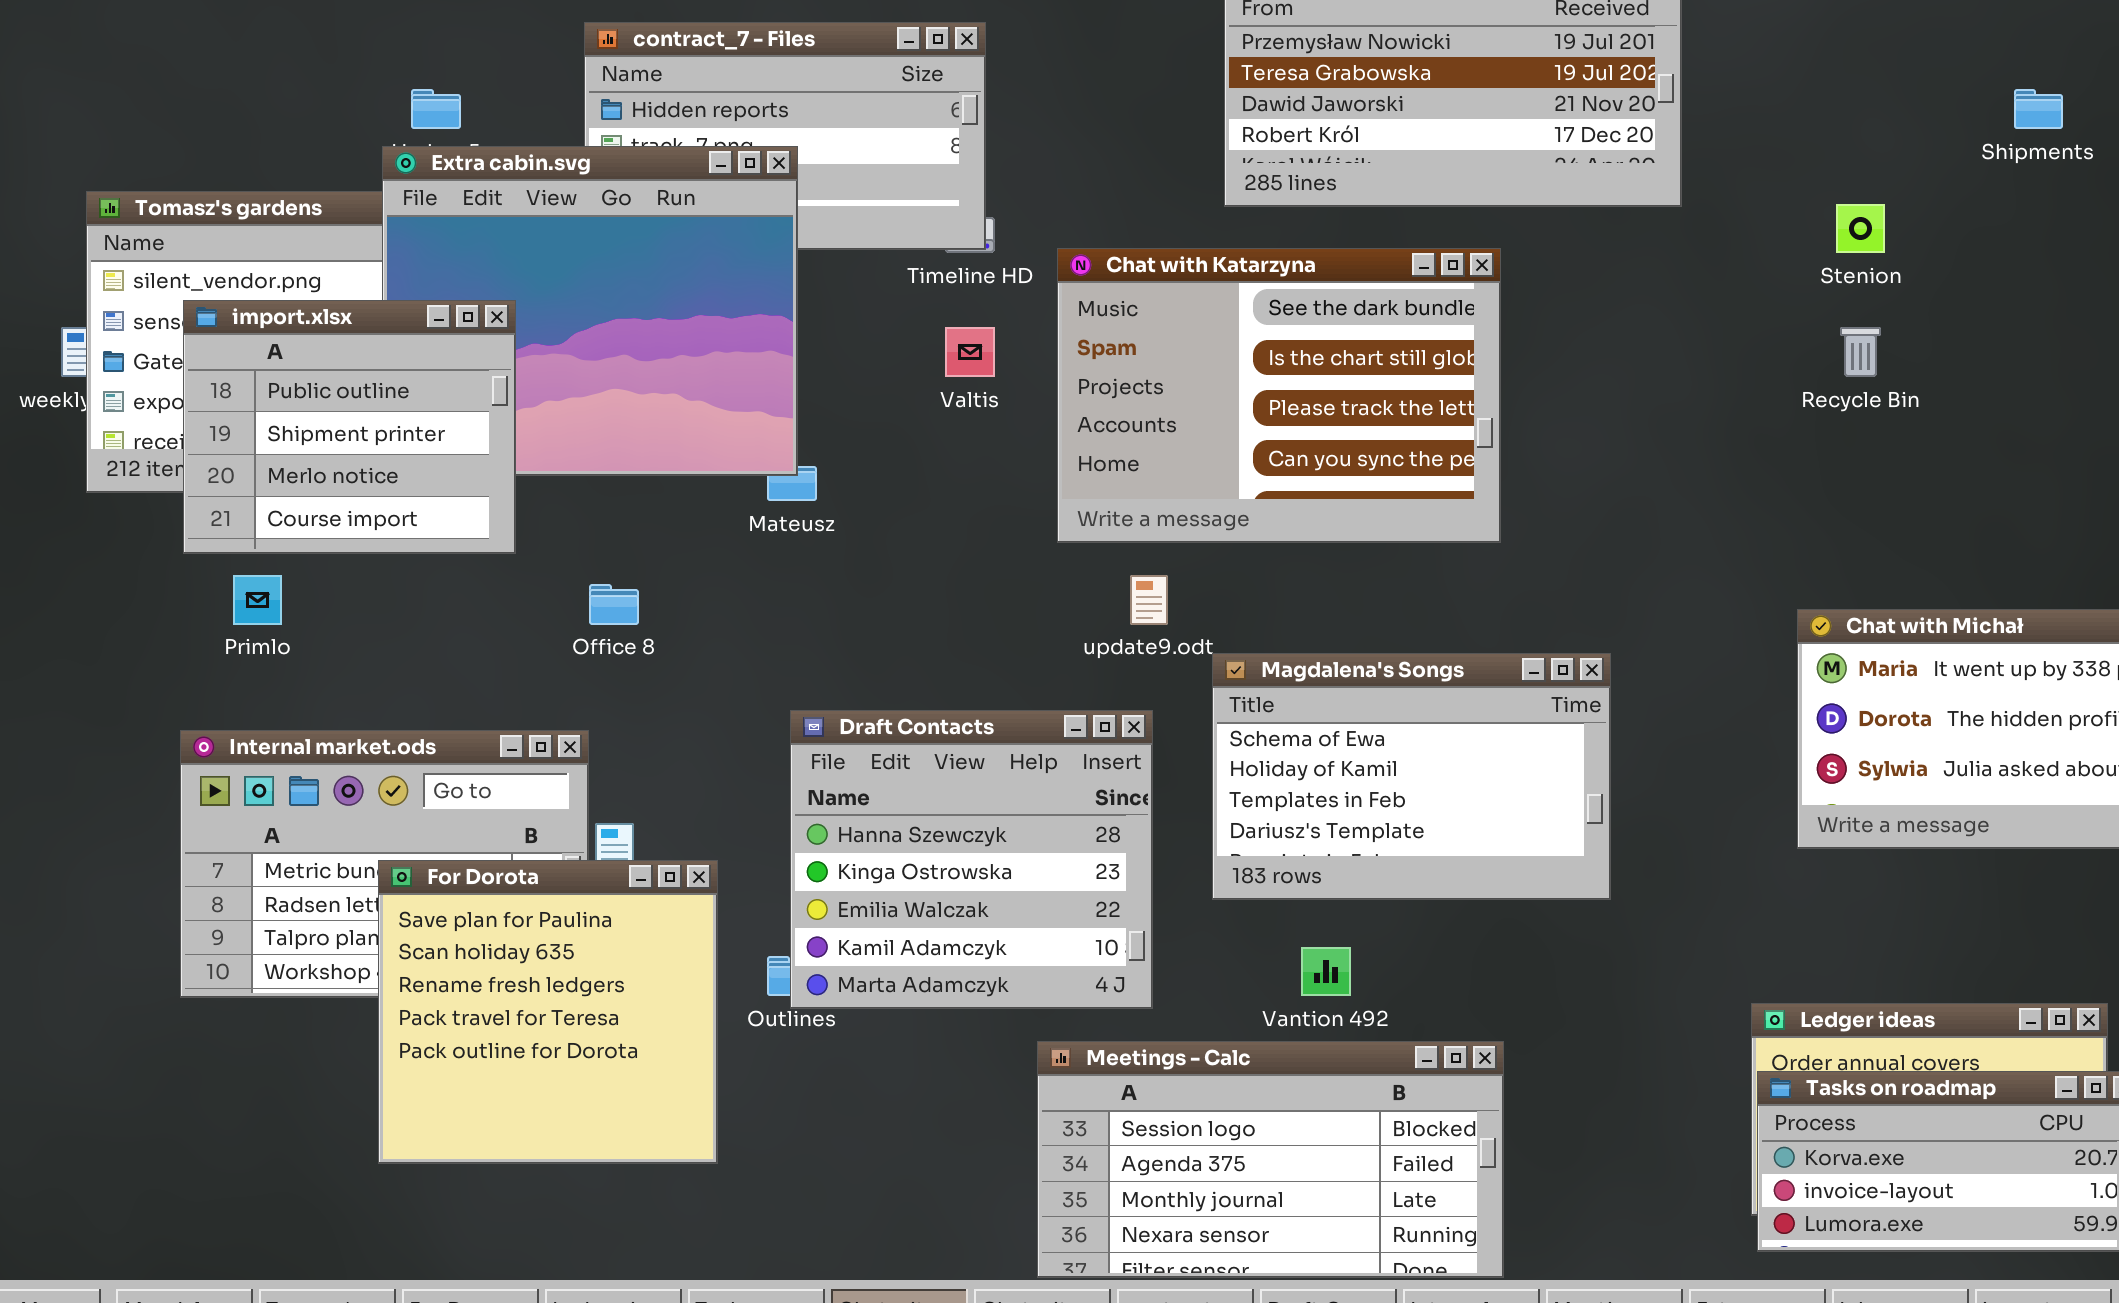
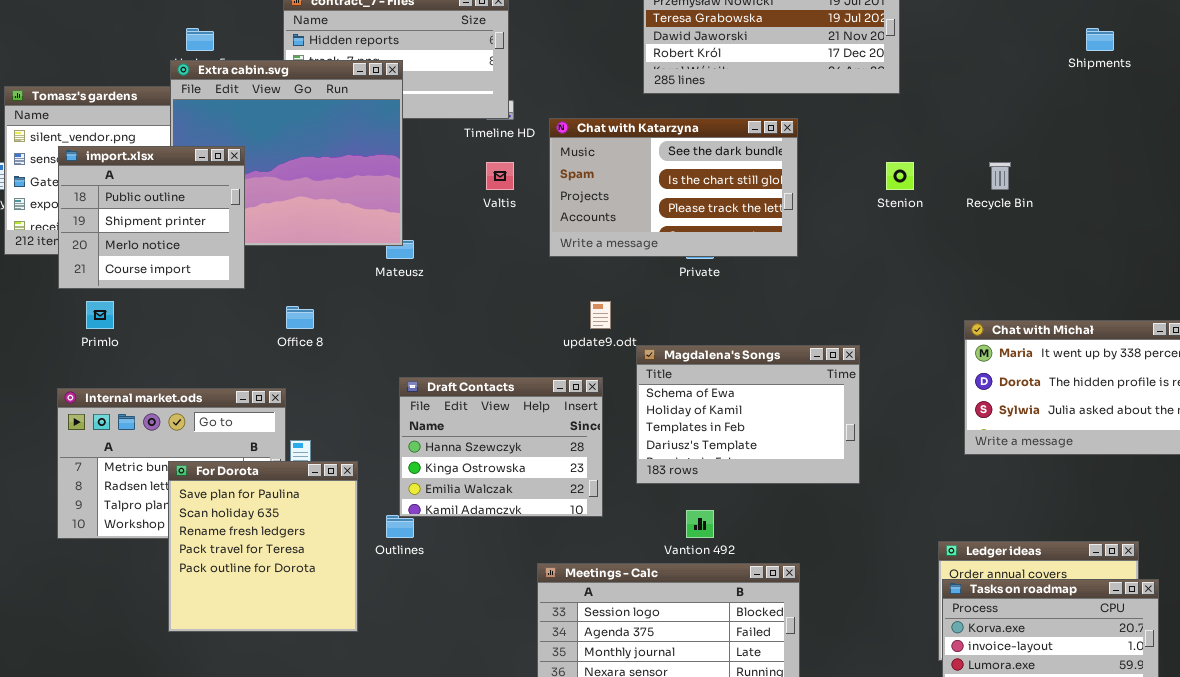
Stenion: [1836,204,1885,253] -> [886,162,914,190], moved
Chat with Katarzyna: [1057,248,1501,543] -> [549,118,798,257], resized
Draft Contacts: [790,710,1153,1009] -> [399,377,603,517], resized

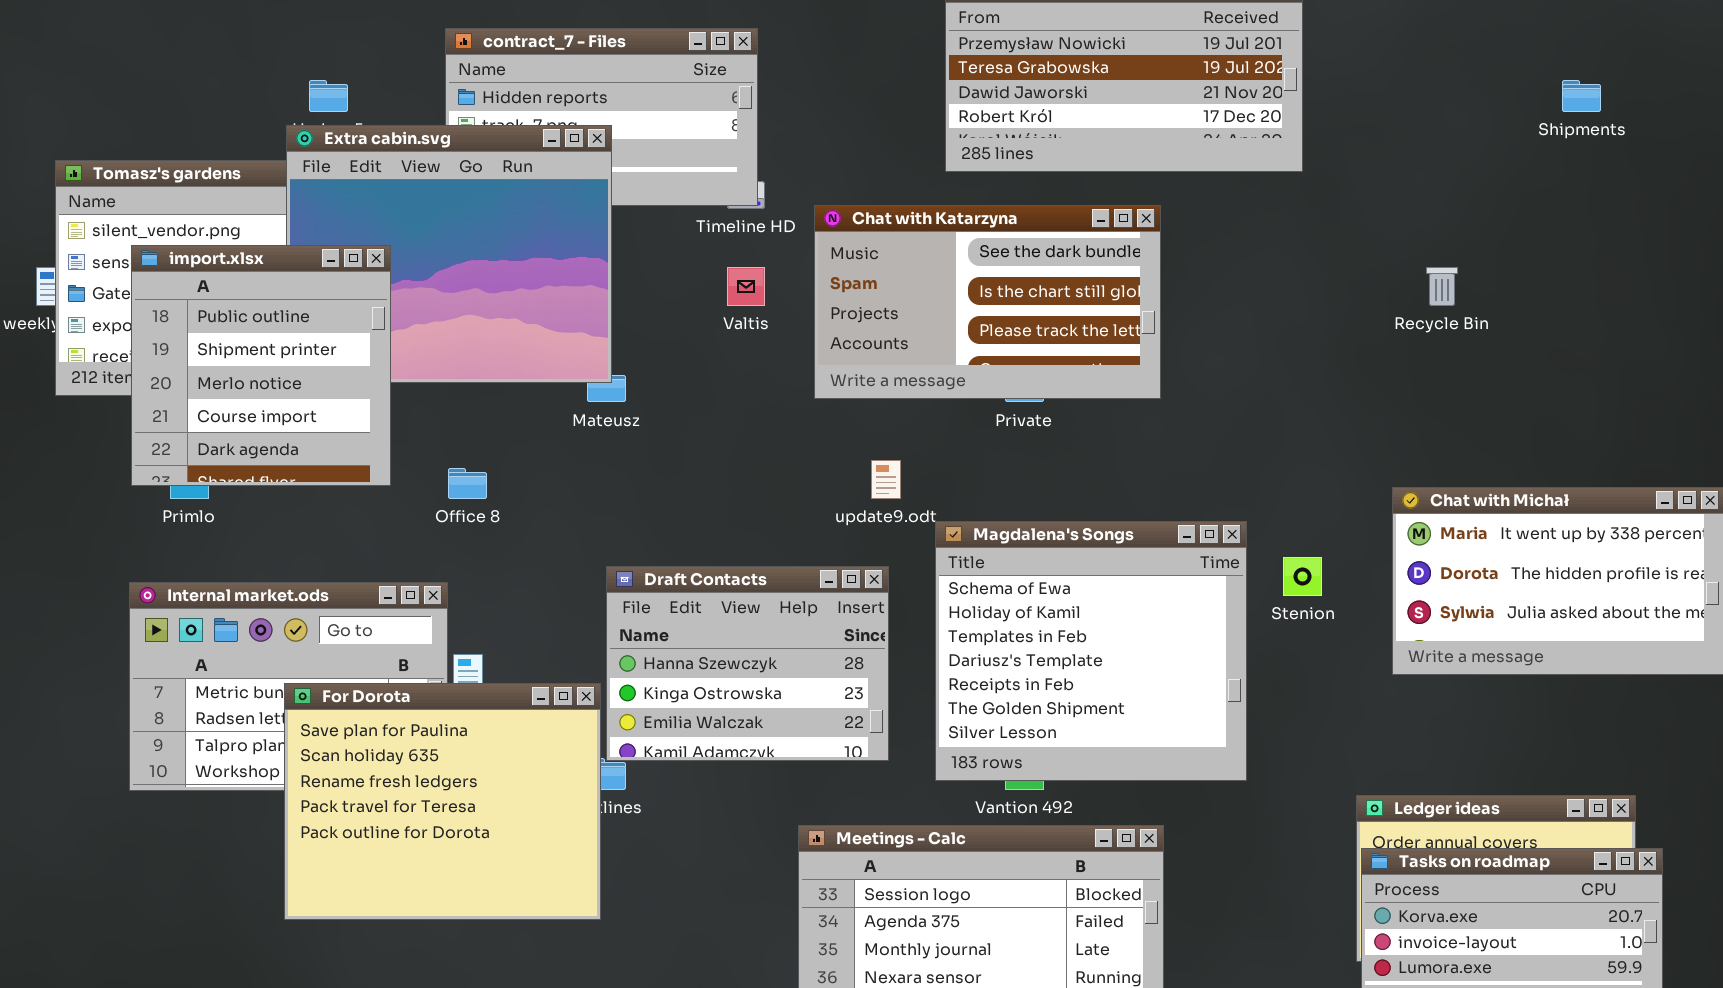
import.xlsx: [58,146,245,289] -> [131,245,391,486], resized
Stenion: [886,162,914,190] -> [1283,557,1322,596], moved
Magdalena's Songs: [636,345,860,484] -> [935,521,1247,781], resized
For Dorota: [168,461,358,632] -> [284,683,601,920], resized

